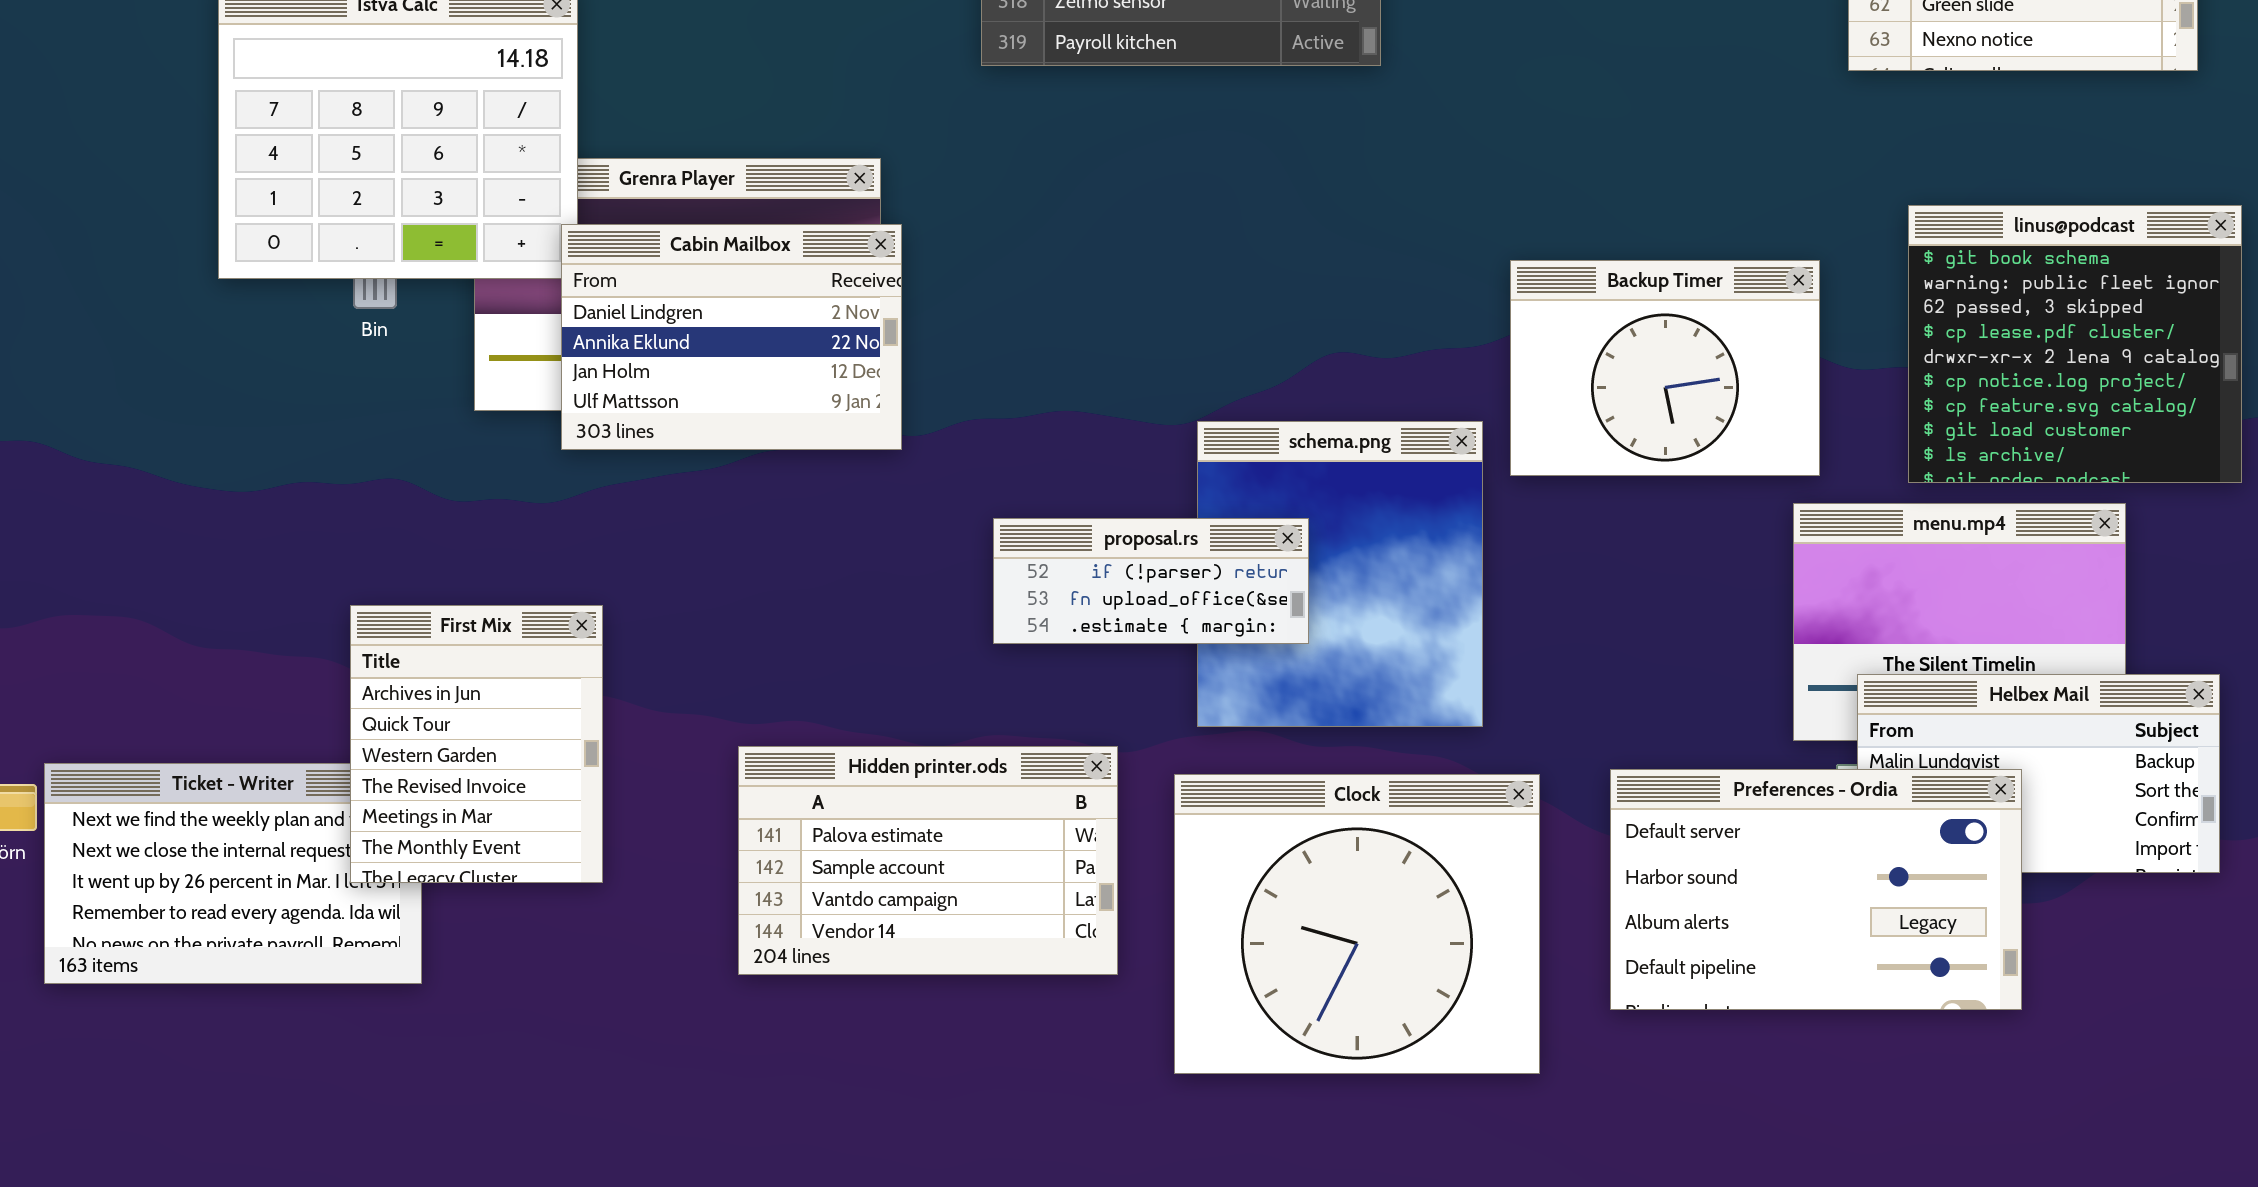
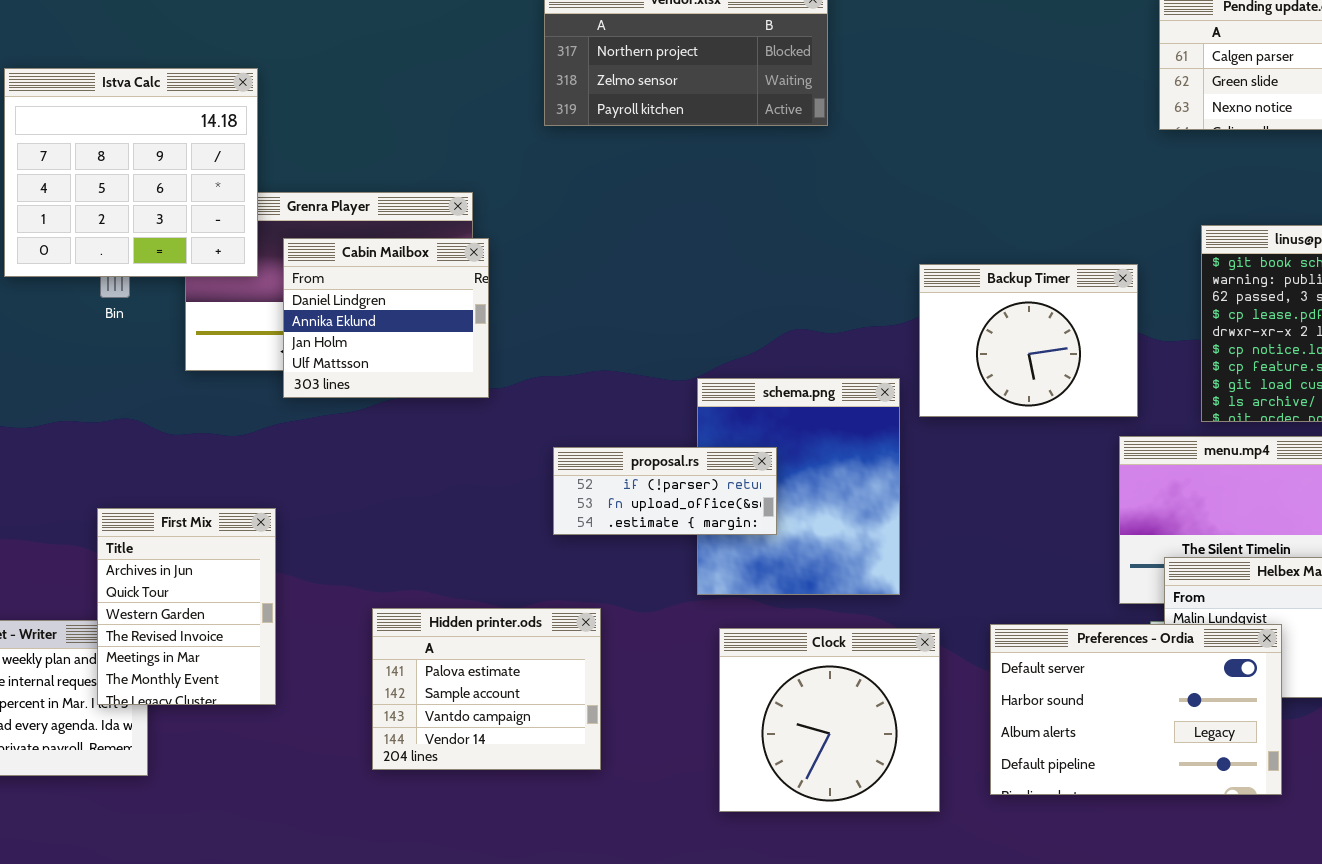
Cabin Mailbox: [561,224,902,450] -> [283,238,489,398], resized
Hidden printer.ods: [738,746,1118,975] -> [372,608,601,770], resized
Clock: [1174,774,1540,1074] -> [719,628,940,812], resized

